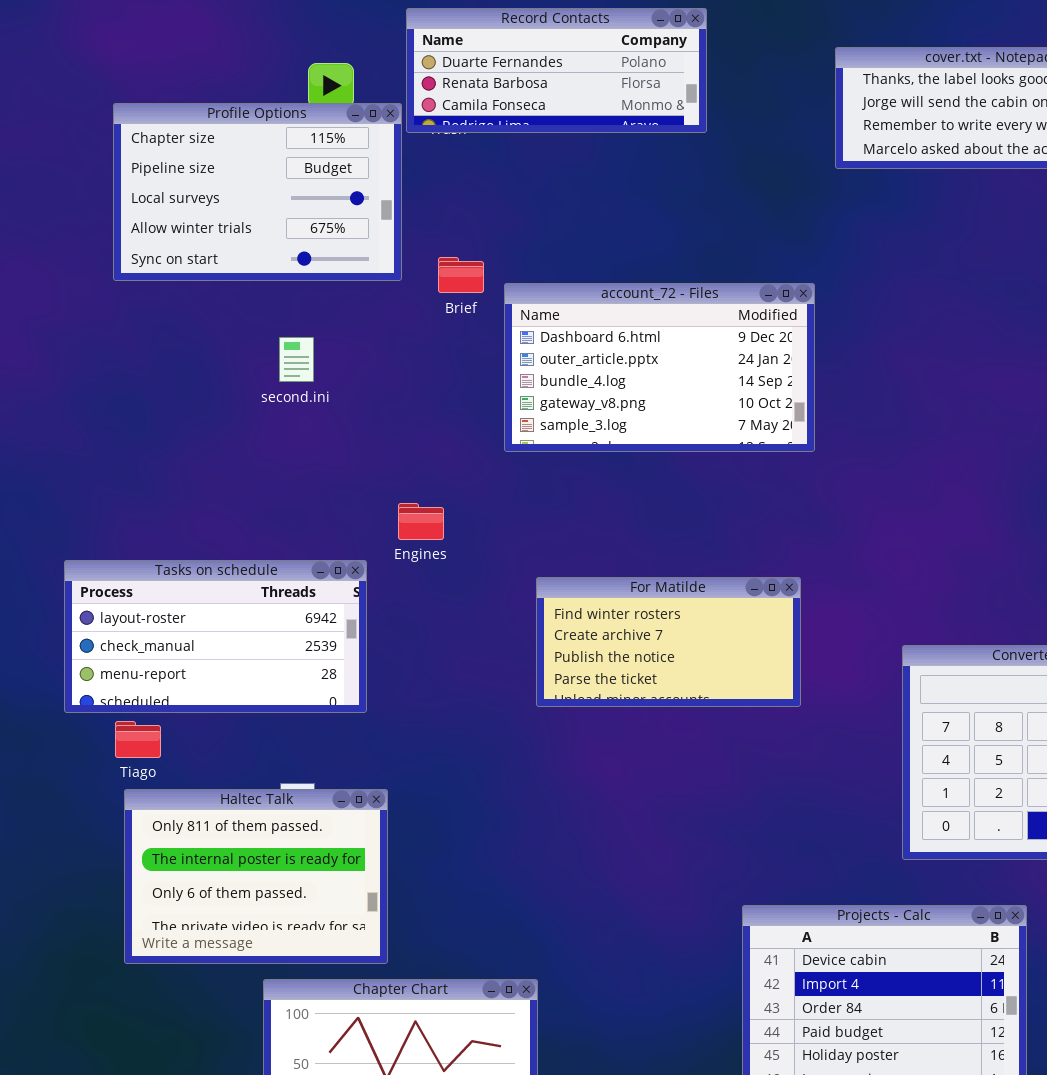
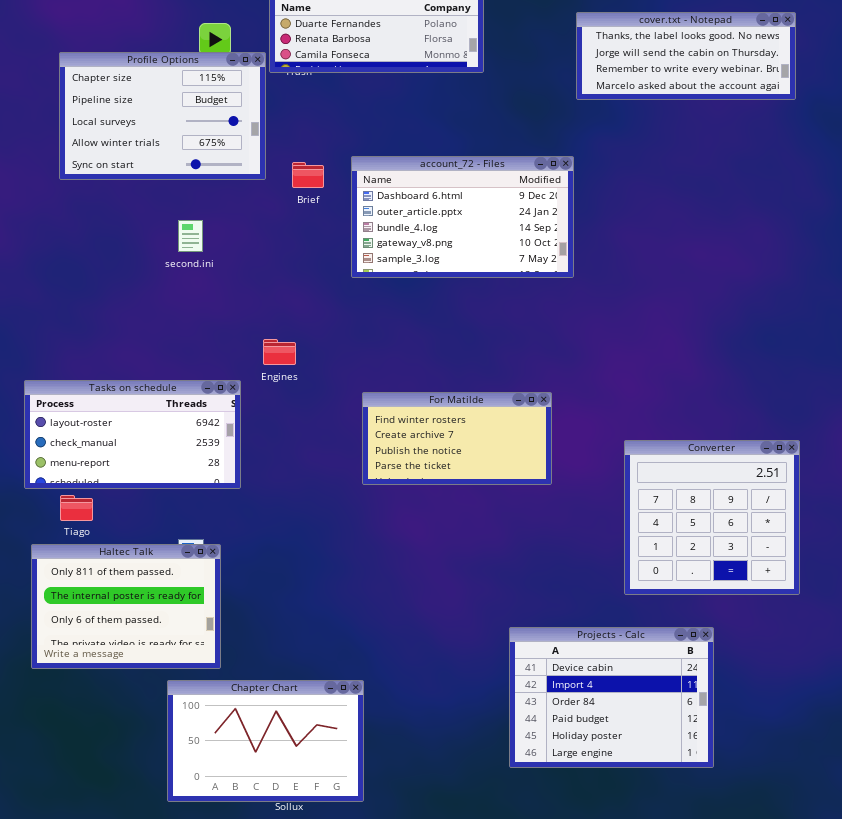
account_72 - Files: [504,283,815,452] -> [351,156,574,278], moved
Haltec Talk: [124,789,388,964] -> [31,544,221,669], moved

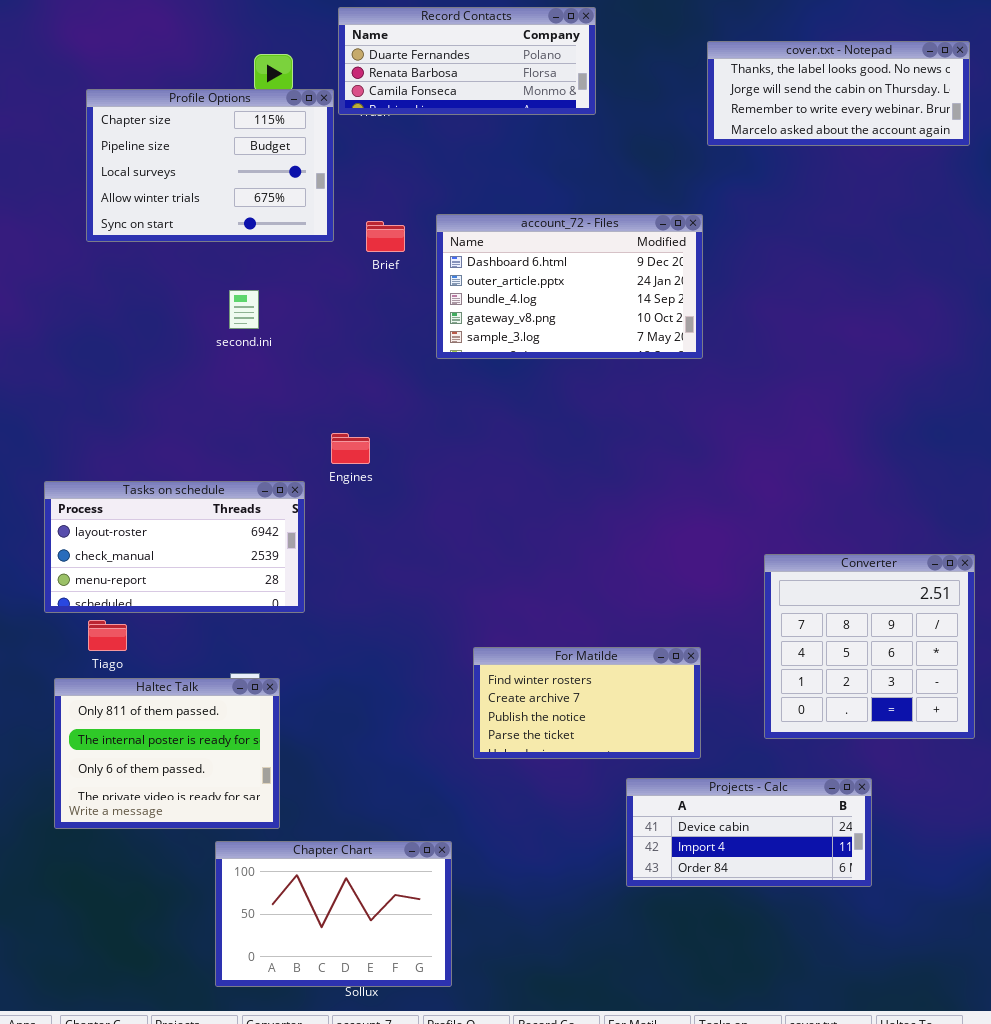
For Matilde: [362,392,552,485] -> [473,647,701,759], moved
Projects - Calc: [509,627,714,768] -> [626,778,872,887], resized

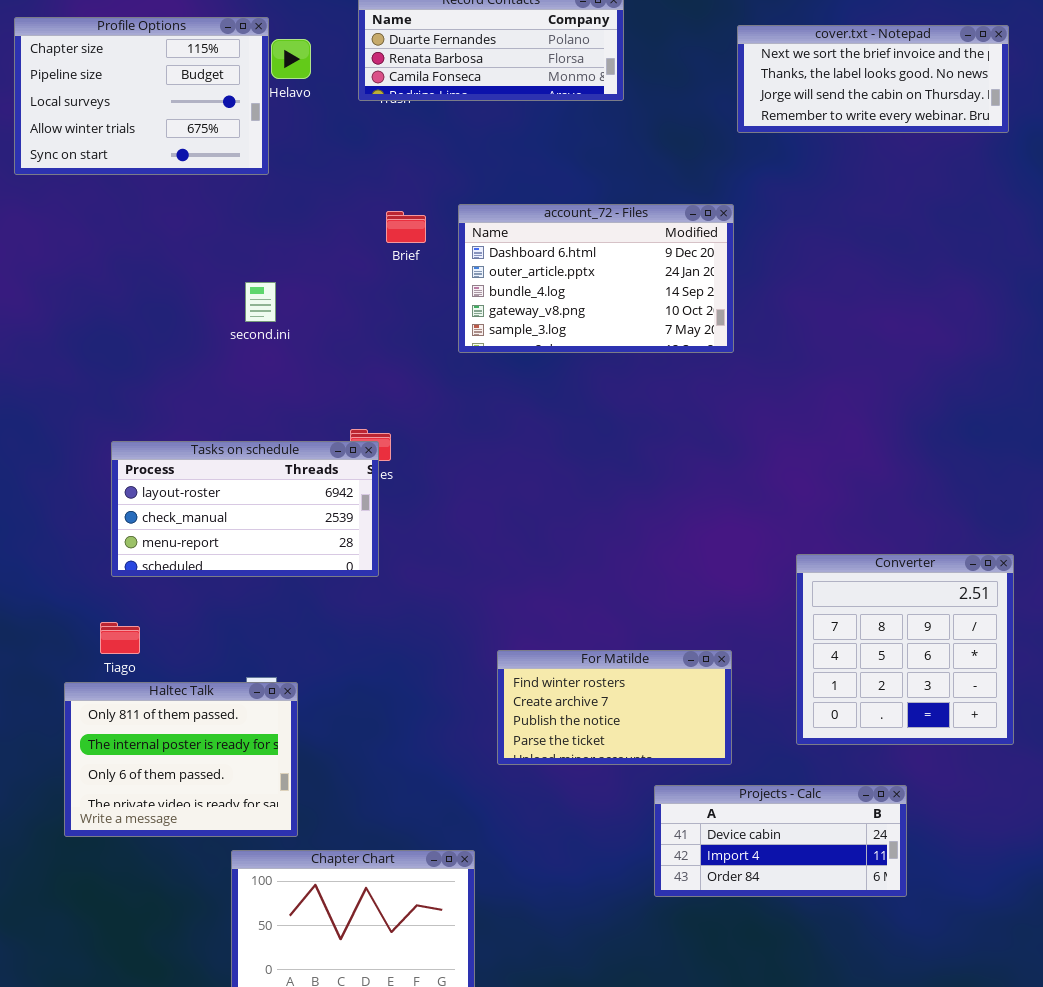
cover.txt - Notepad: [707,41,970,146] -> [737,25,1009,133], scrolled up 1 row
Profile Options: [86,89,334,242] -> [14,17,269,175], moved
Tasks on schedule: [44,481,305,613] -> [111,441,379,577], moved

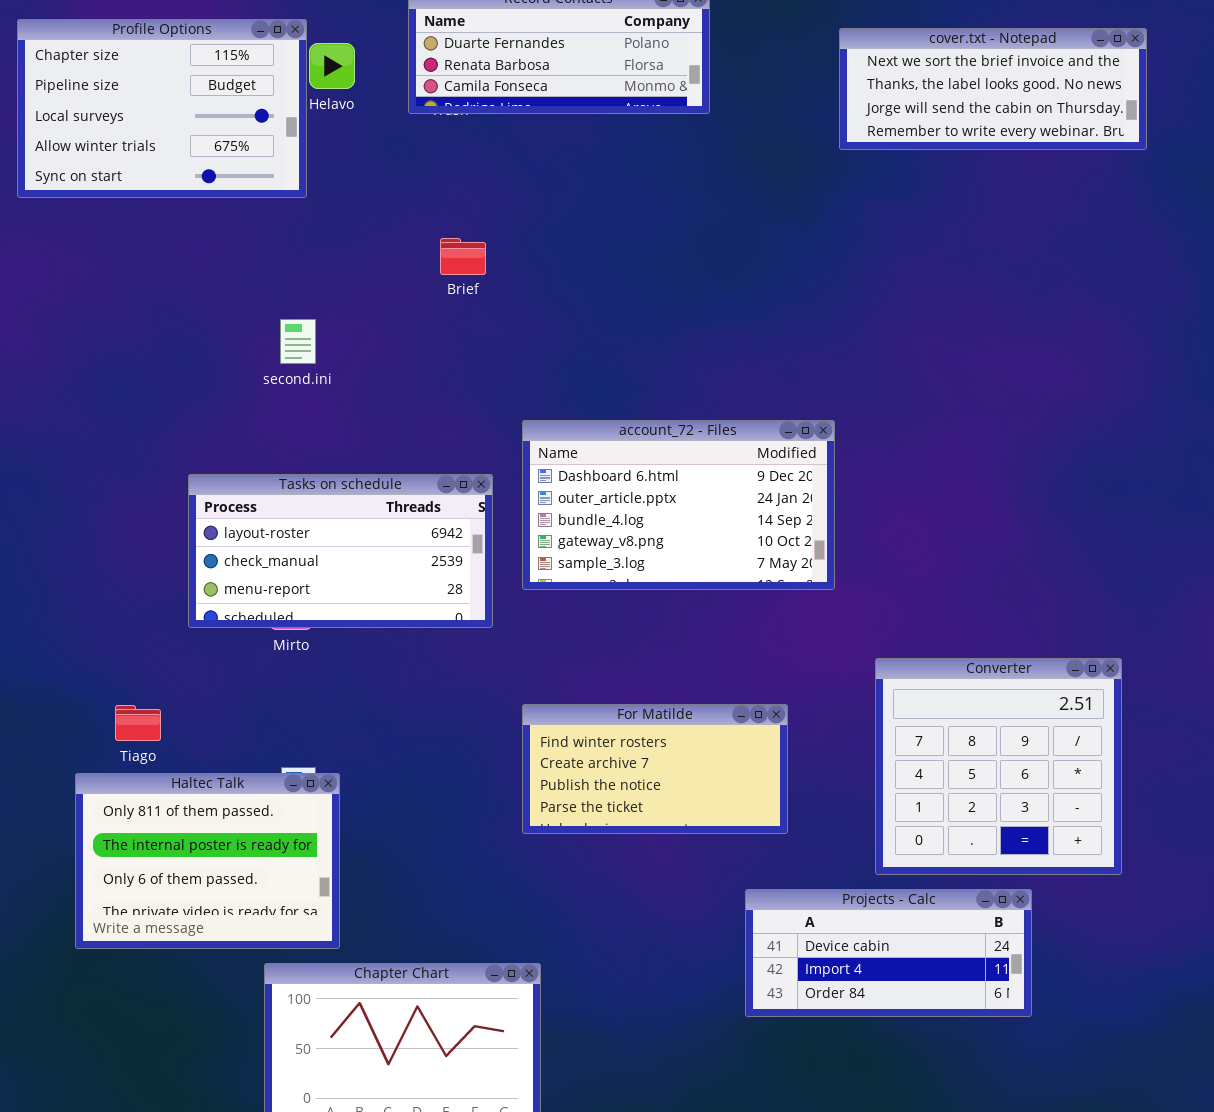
account_72 - Files: [458,204,734,353] -> [522,420,835,590], moved
Tasks on schedule: [111,441,379,577] -> [188,474,493,628], moved
Converter: [796,554,1014,745] -> [875,658,1122,875], moved
For Matilde: [497,650,732,765] -> [522,704,788,834], moved

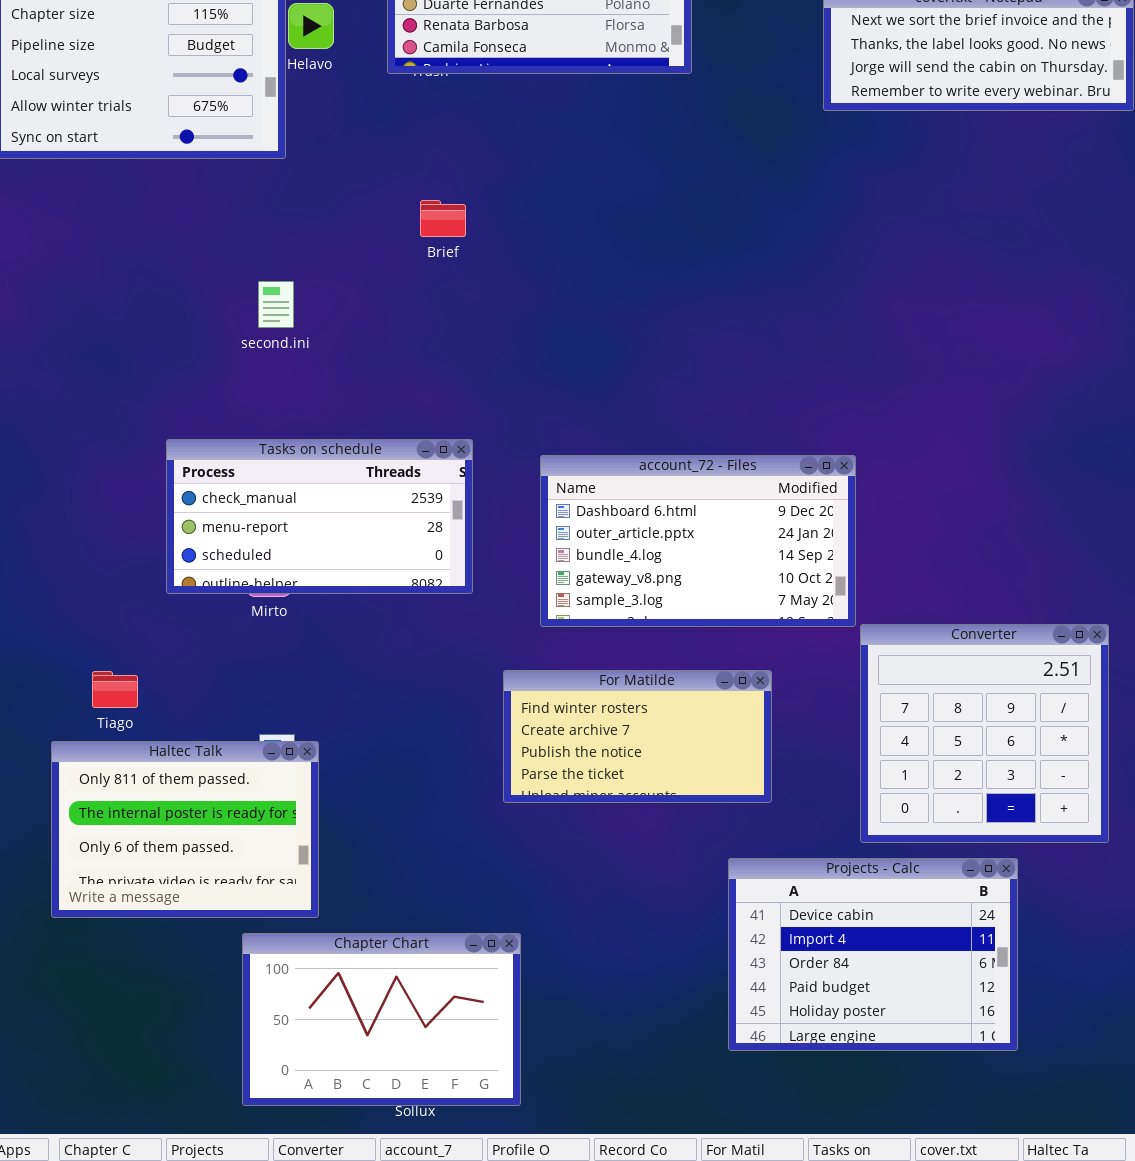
account_72 - Files: [522,420,835,590] -> [540,455,856,627], moved
Tasks on schedule: [188,474,493,628] -> [166,439,473,594], scrolled down 1 row
Projects - Calc: [745,889,1032,1017] -> [728,858,1018,1051], resized

